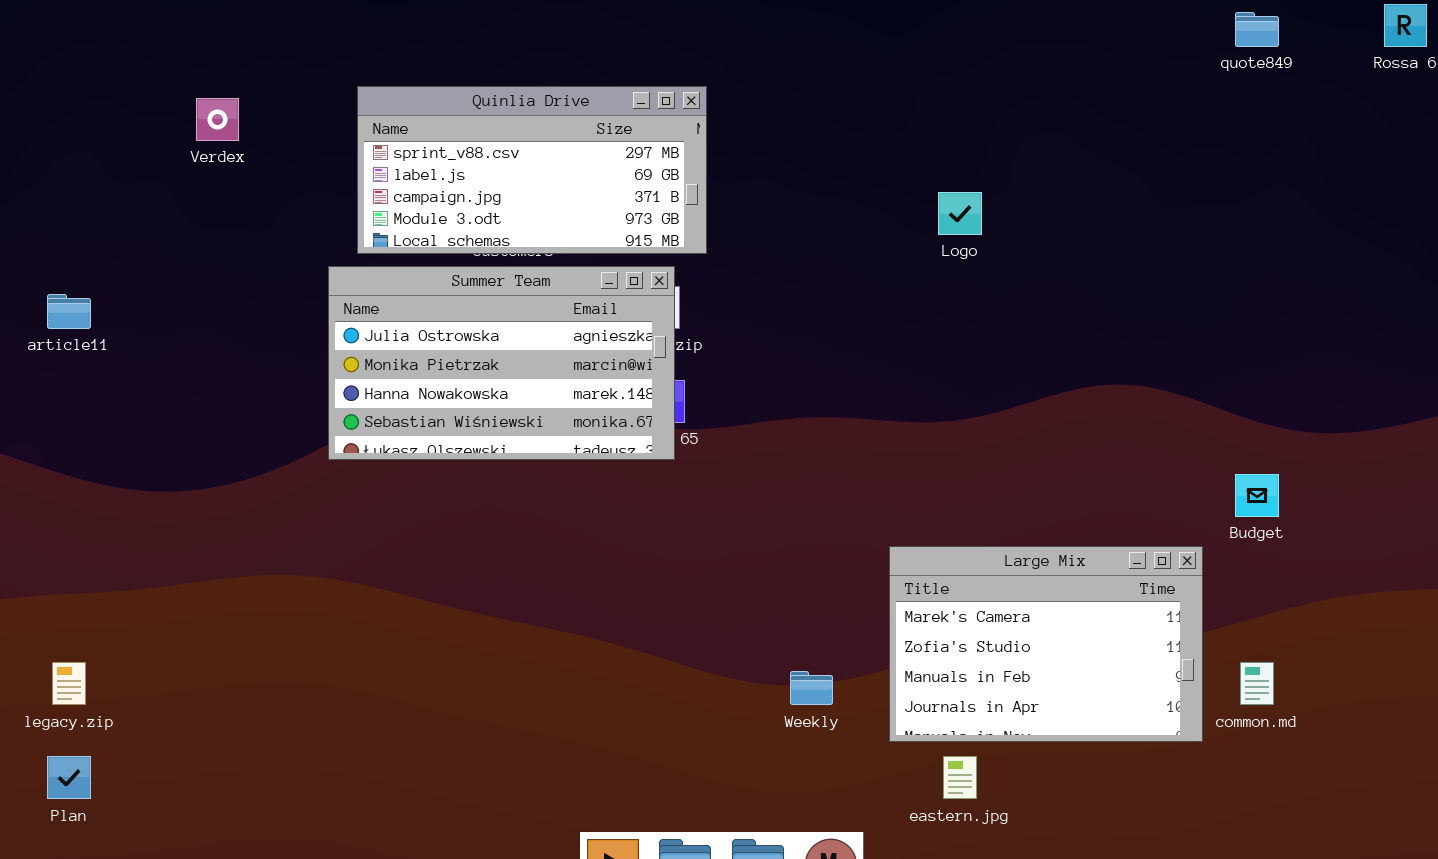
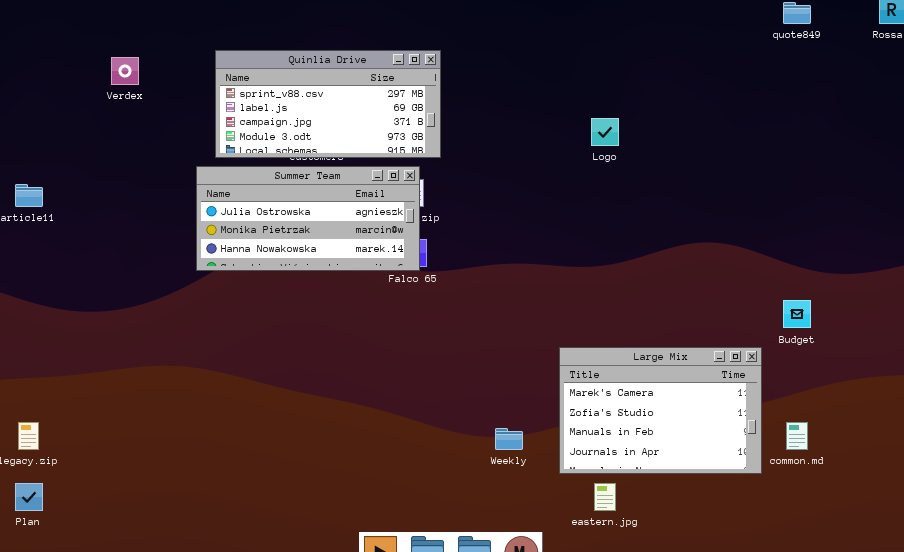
Summer Team: [328,266,675,460] -> [196,166,420,271], resized

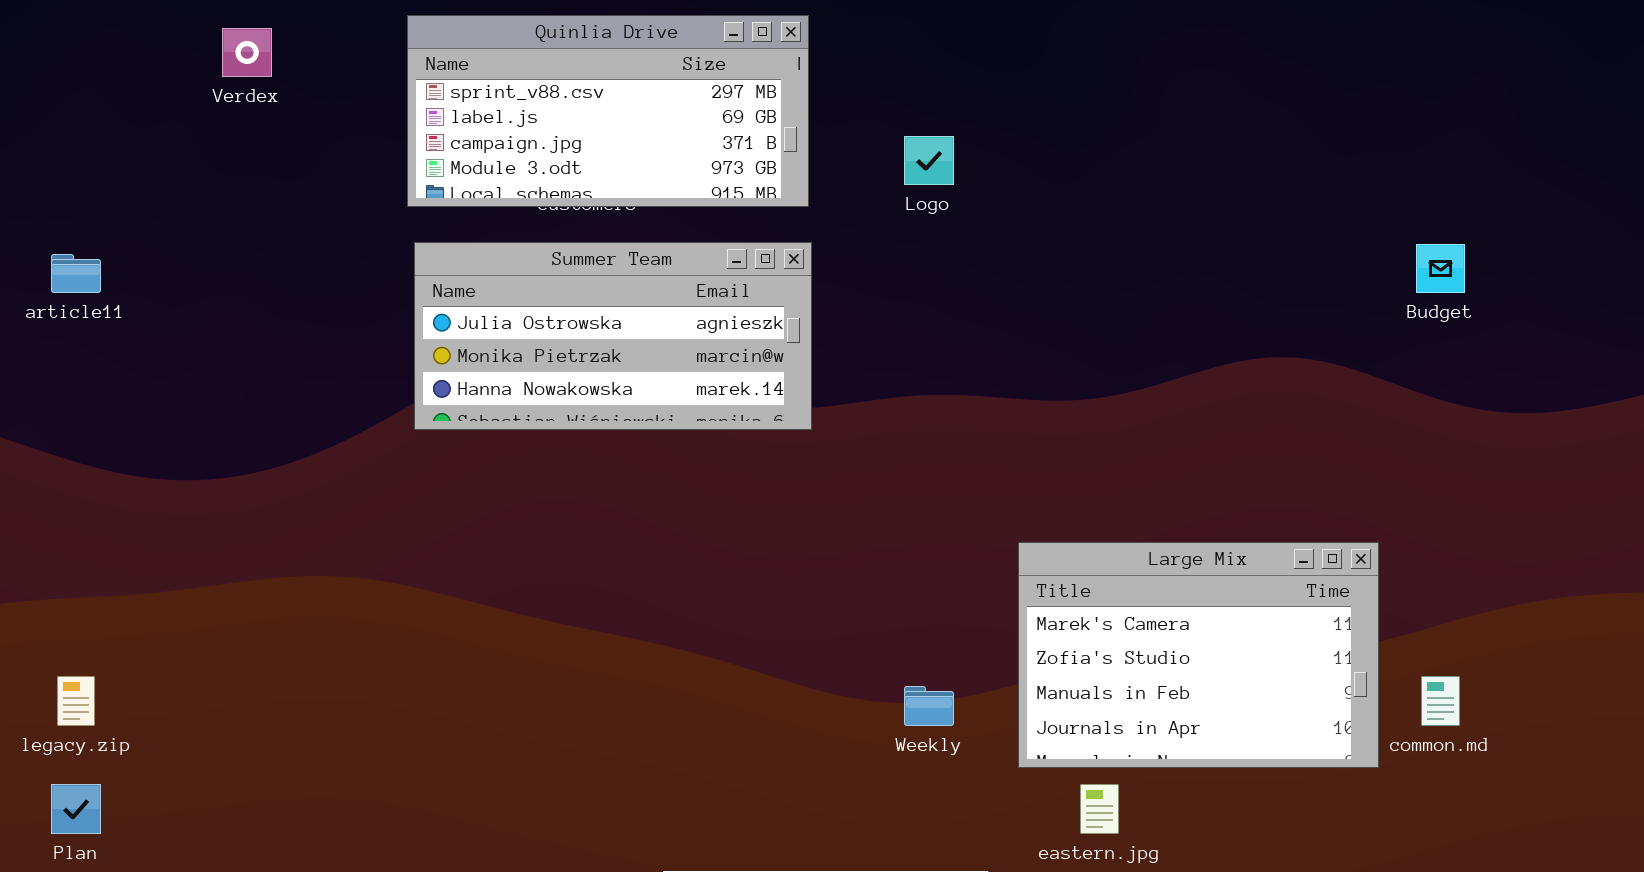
Logo: [591,118,619,146] -> [904,136,954,185], moved
Summer Team: [196,166,420,271] -> [414,242,812,430], moved
Budget: [783,300,811,328] -> [1416,244,1465,293], moved

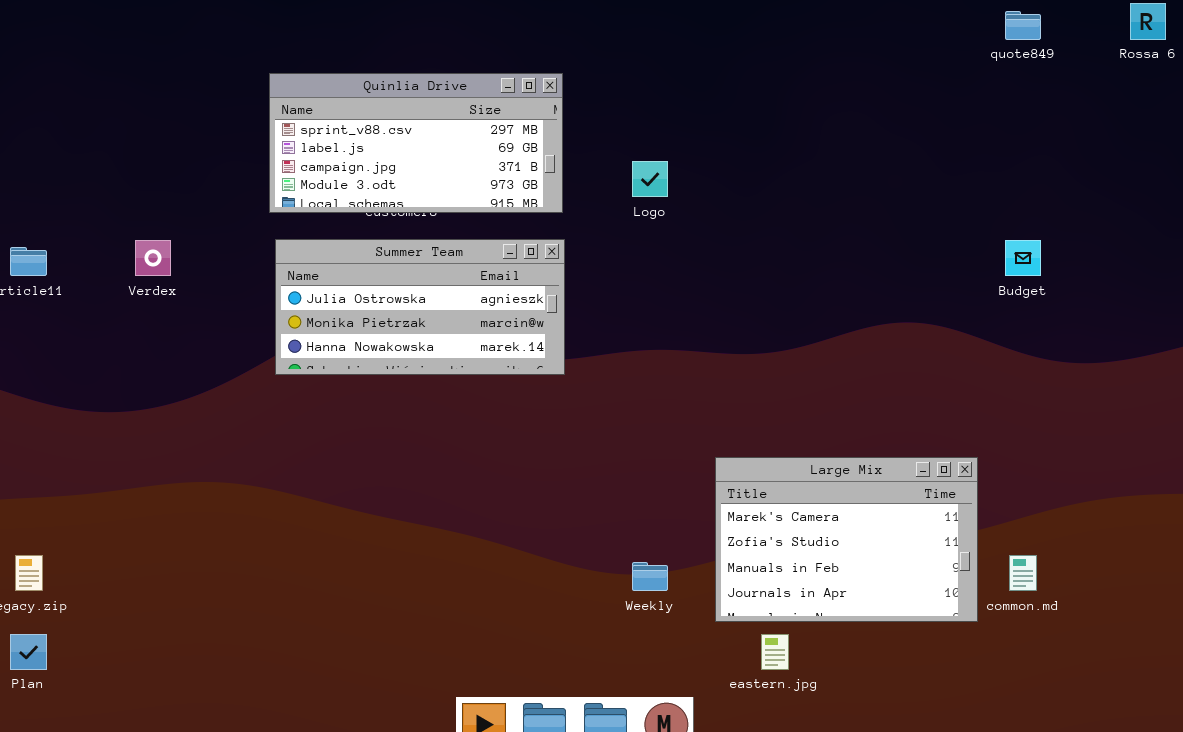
Verdex: [222,28,272,77] -> [135,240,171,276], moved

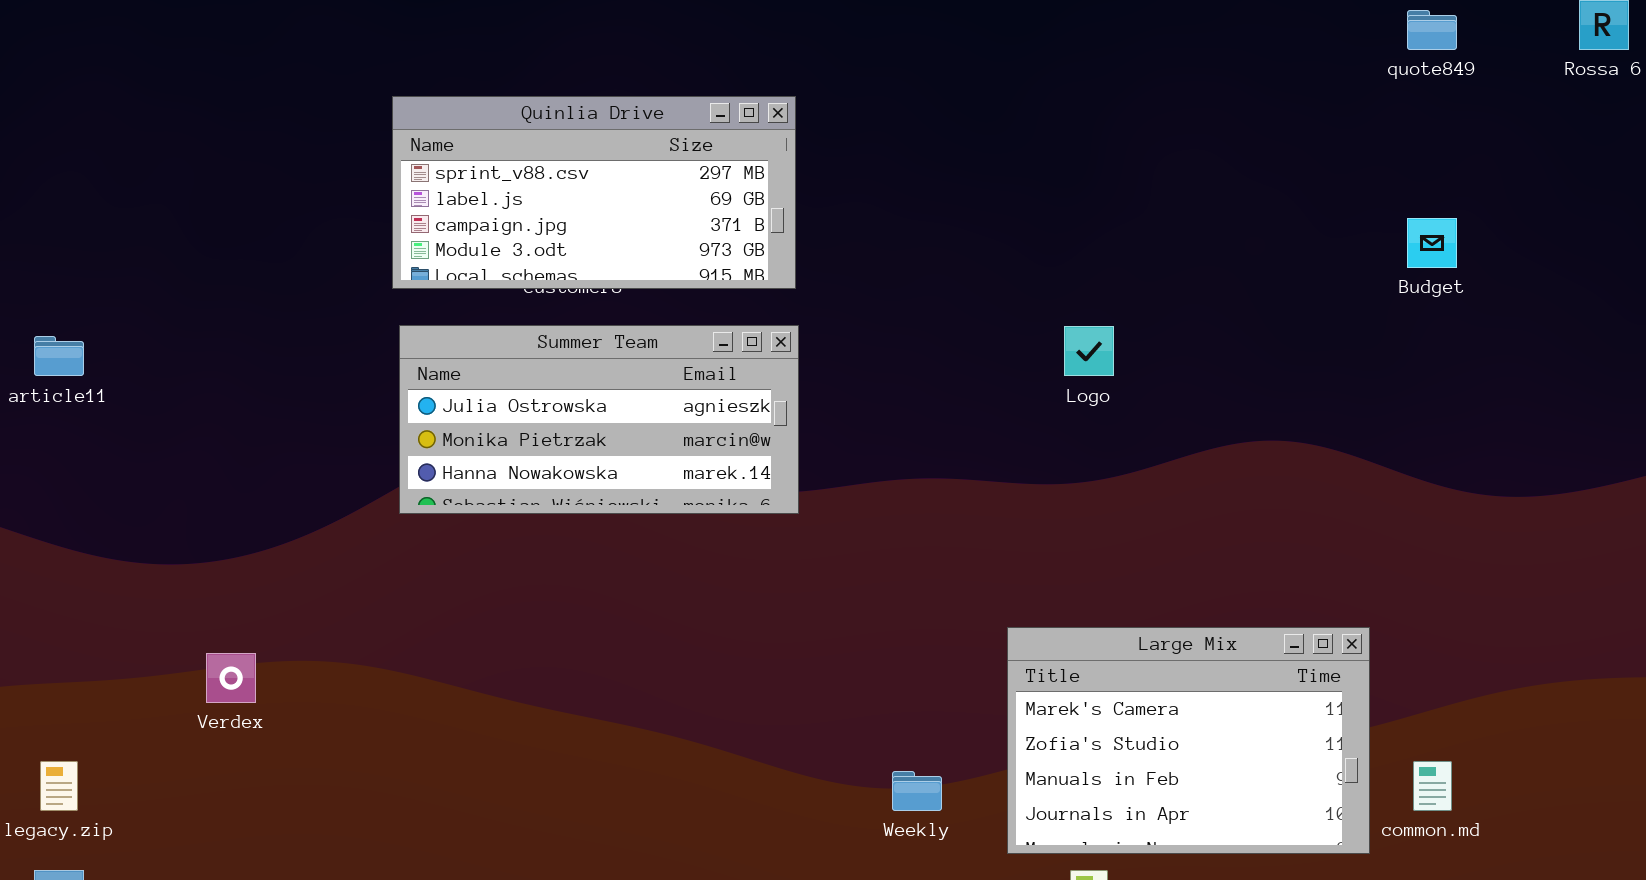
Logo: [632,161,668,197] -> [1064,326,1114,376], moved
Verdex: [135,240,171,276] -> [206,653,256,703], moved
Budget: [1005,240,1041,276] -> [1407,218,1457,268], moved

